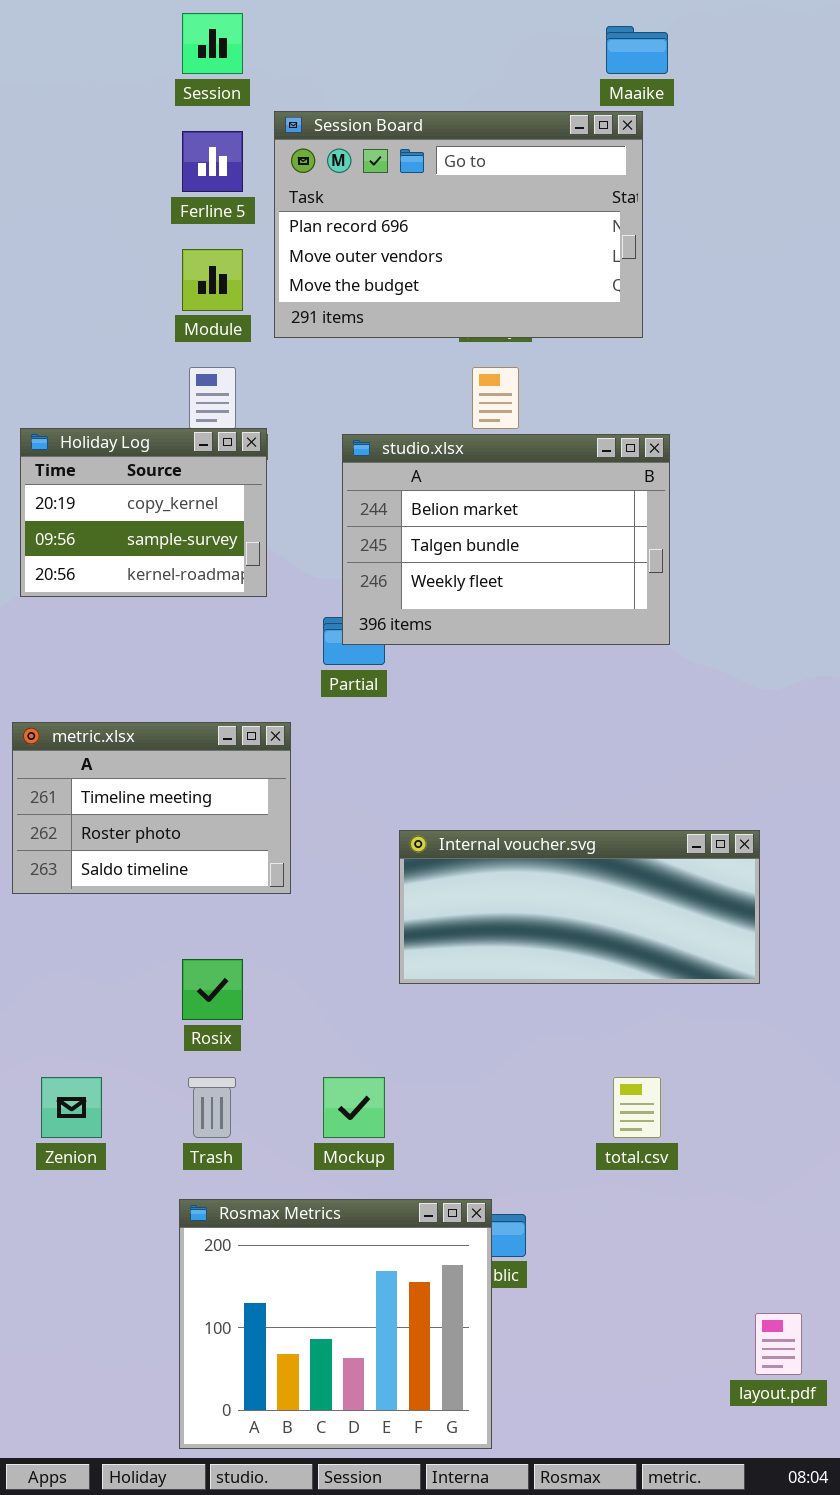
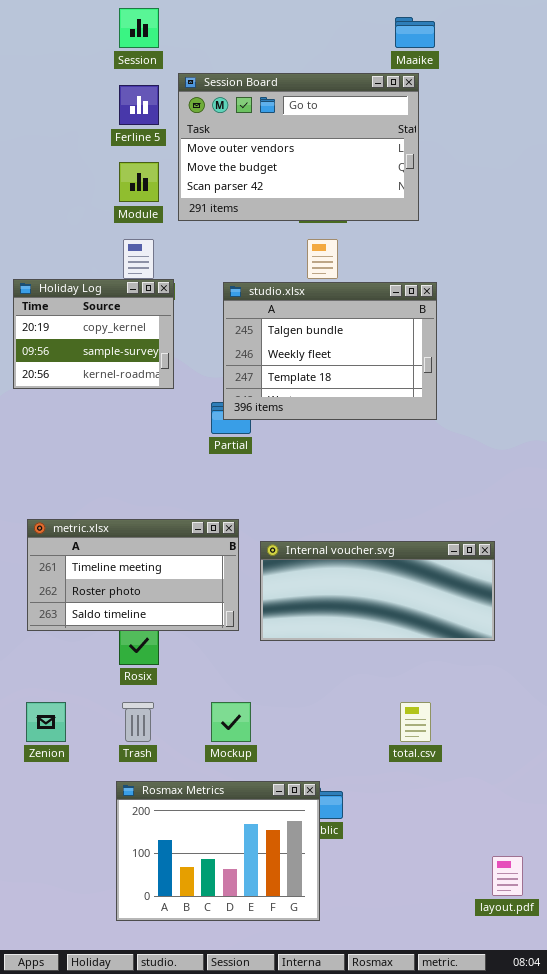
Session Board: [274,111,643,338] -> [178,73,419,221], scrolled down 1 row
studio.xlsx: [342,434,670,645] -> [223,282,437,420], scrolled down 1 row
metric.xlsx: [12,722,291,894] -> [27,519,239,631], moved, resized
Rosmax Metrics: [179,1199,492,1449] -> [116,781,320,921], resized

